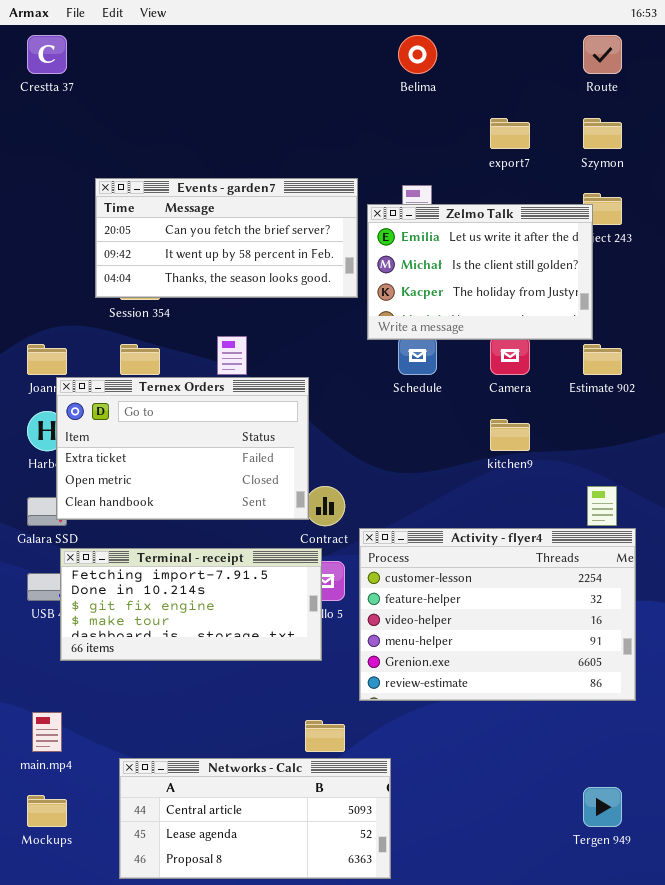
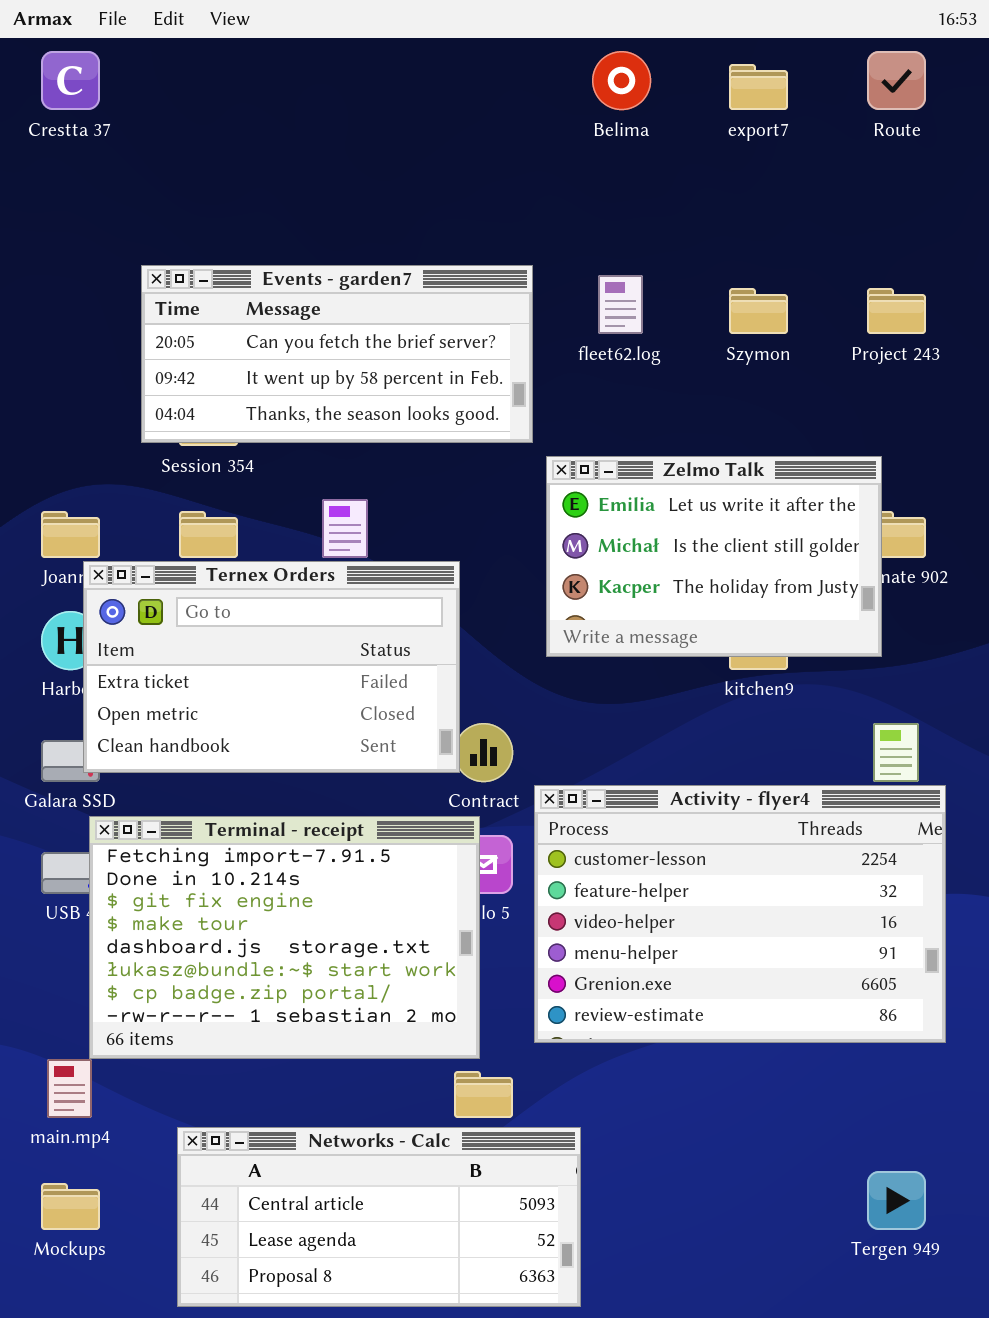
export7: [490,118,530,149] -> [729,64,788,110], moved
Szymon: [583,118,622,149] -> [729,288,788,334], moved
Zelmo Talk: [367,204,593,340] -> [546,456,882,657], moved
Terminal - receipt: [60,548,322,661] -> [89,816,480,1059], resized

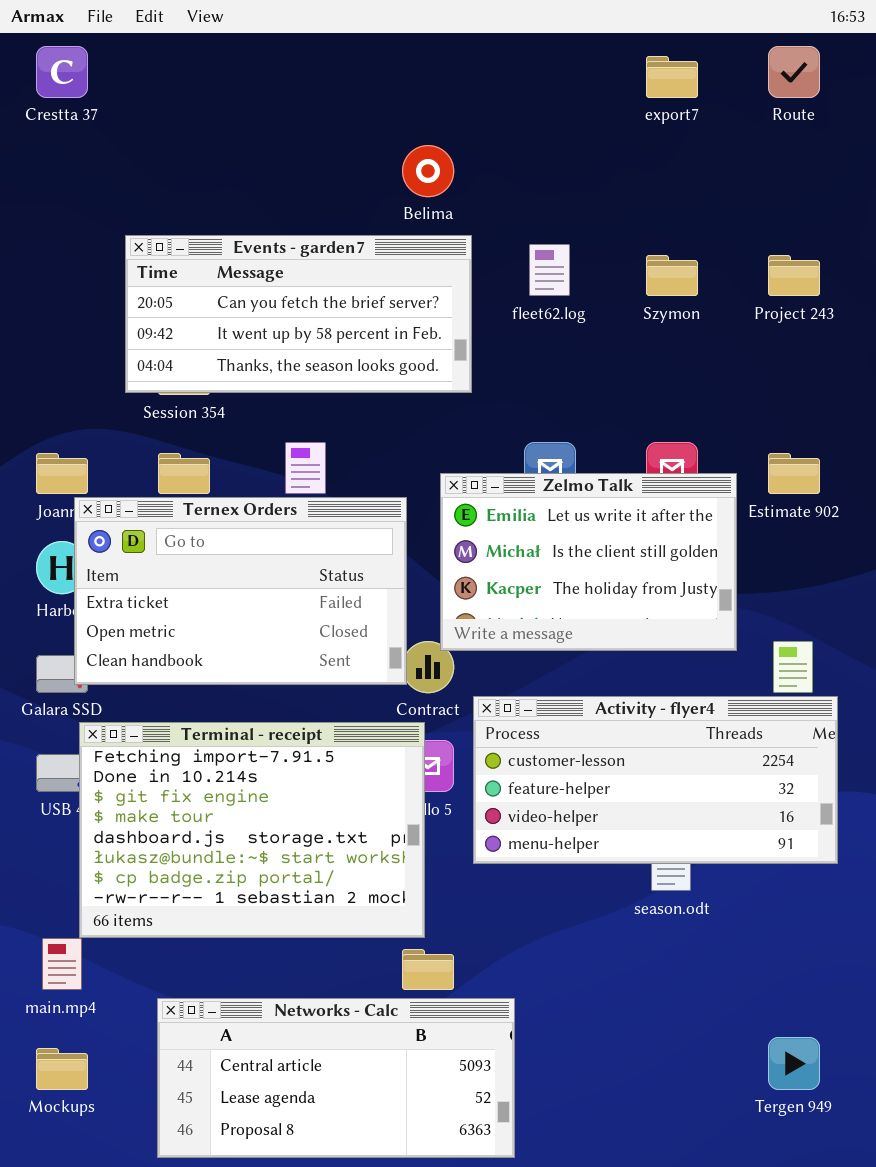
Belima: [592,51,651,110] -> [402,145,454,197], moved
Zelmo Talk: [546,456,882,657] -> [440,473,737,651], moved
Activity - flyer4: [534,785,946,1043] -> [473,696,838,864], resized

